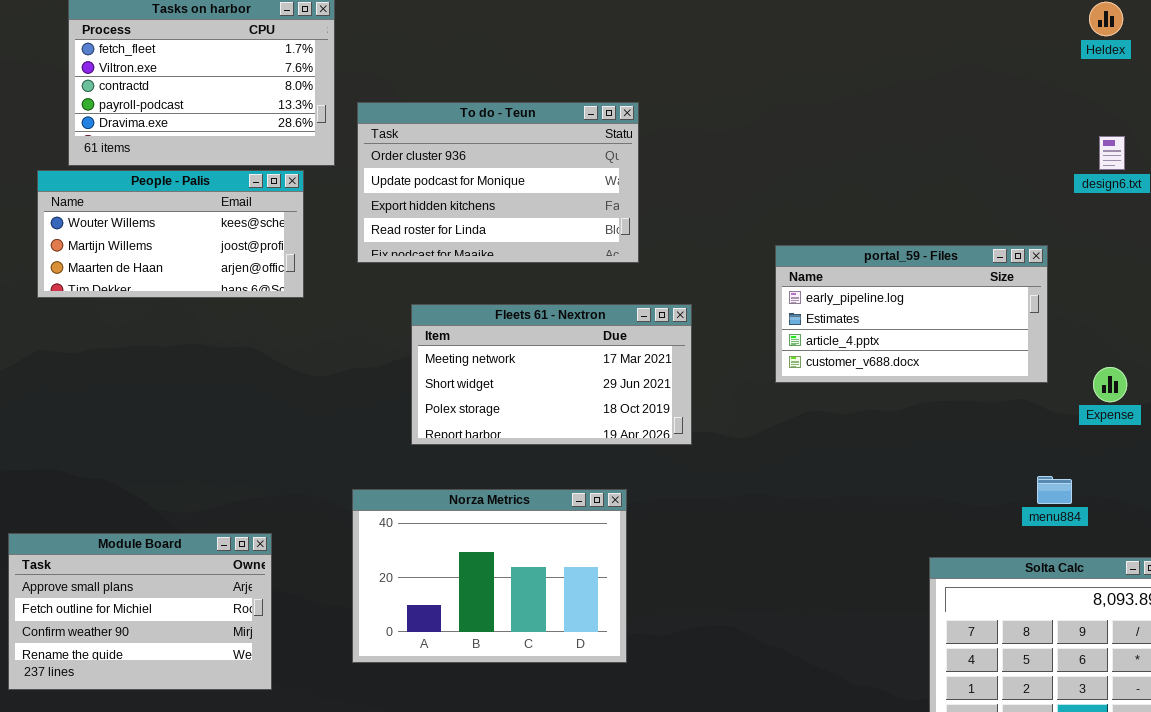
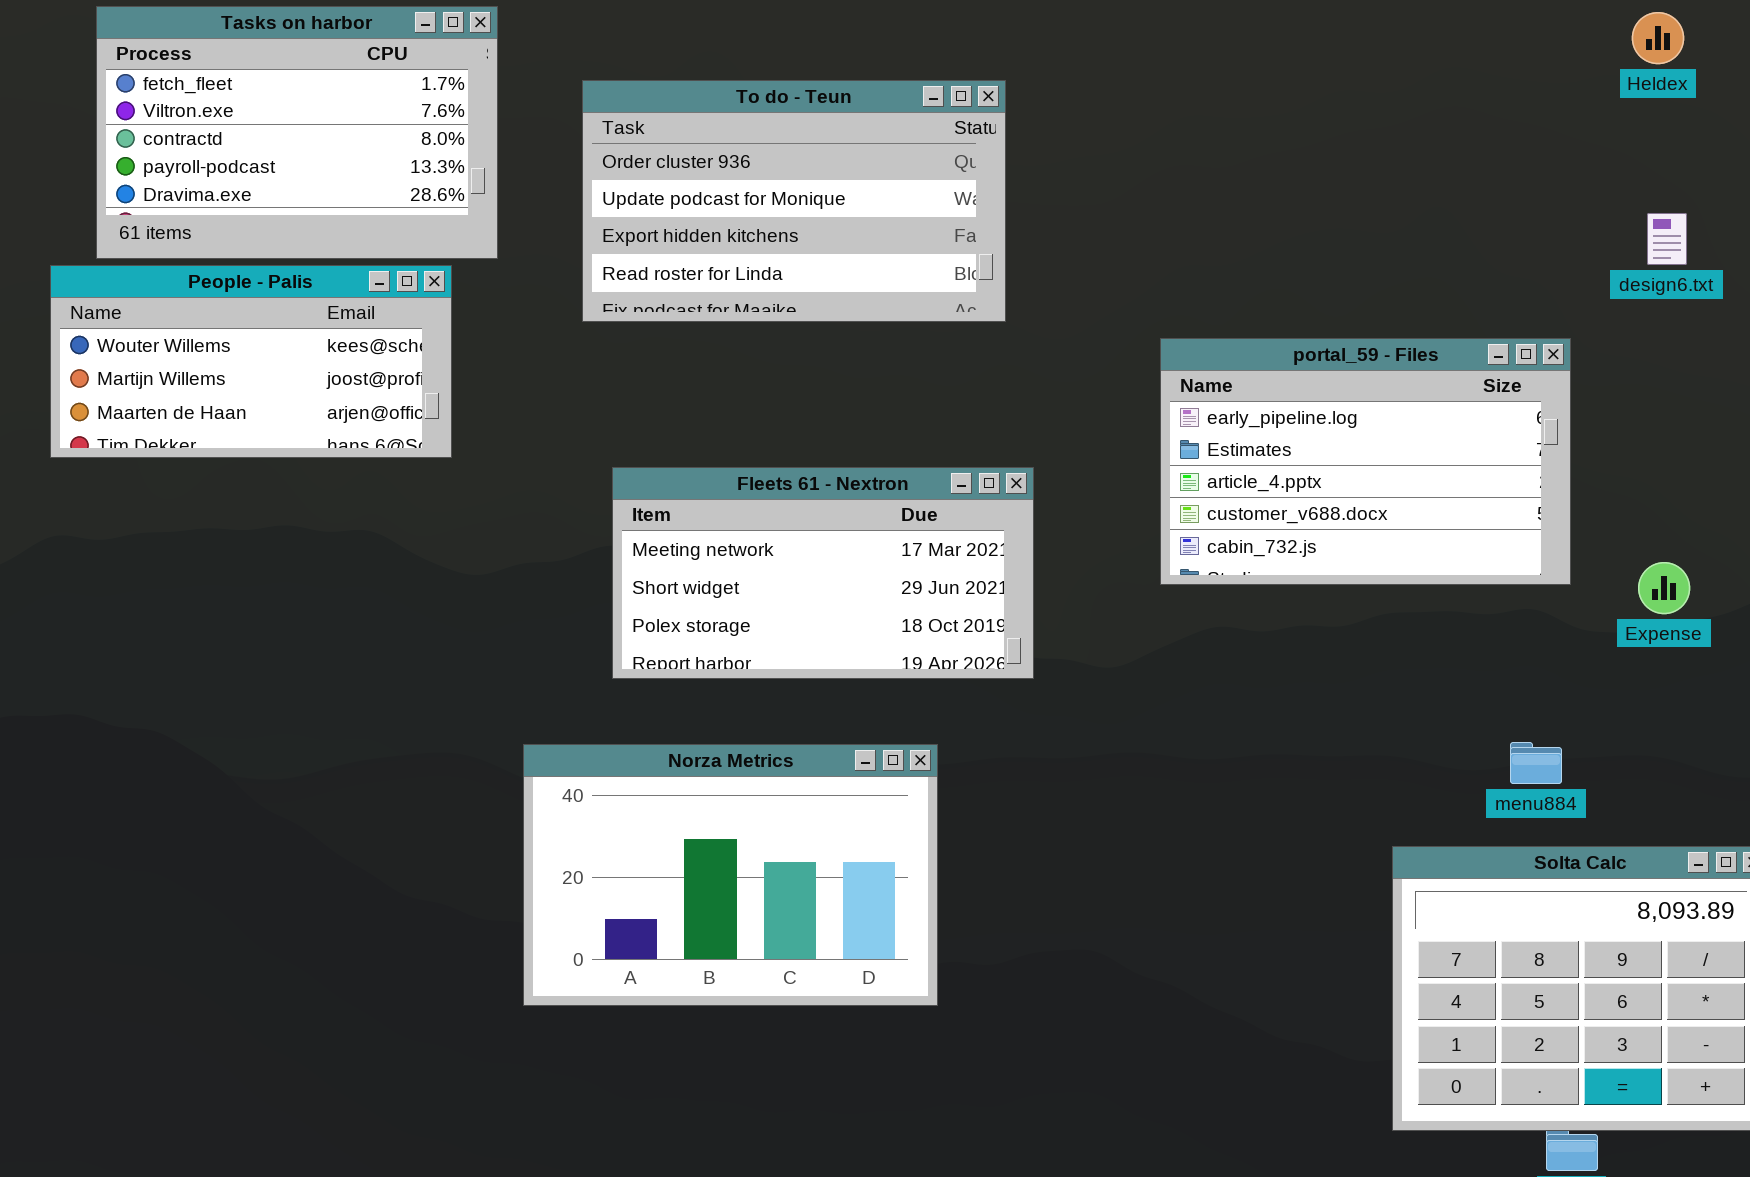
To do - Teun: [357,102,639,263] -> [582,80,1006,322], moved
portal_59 - Files: [775,245,1048,383] -> [1160,338,1571,585], resized
menu884: [1037,476,1072,504] -> [1510,742,1562,784], moved
Module Board: [8,533,272,690] -> none, closed

